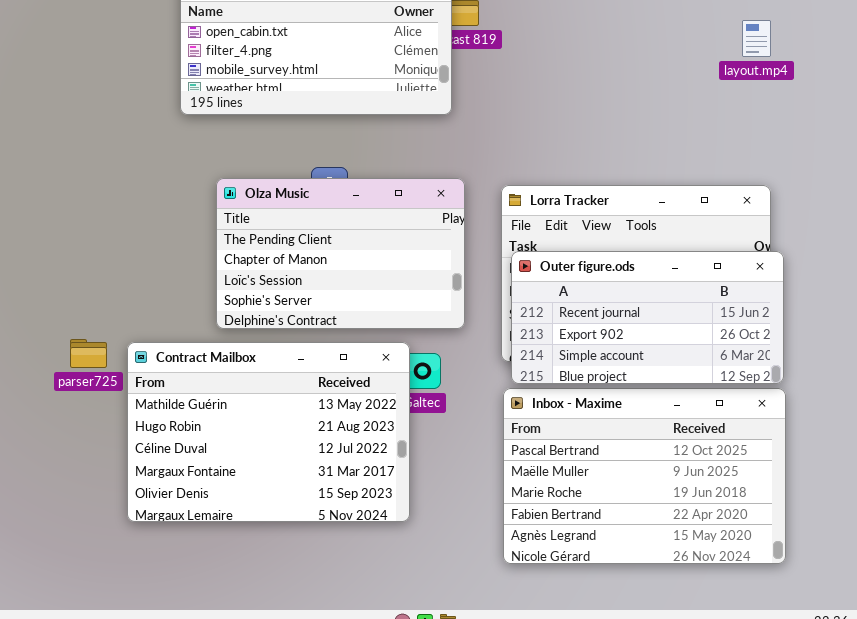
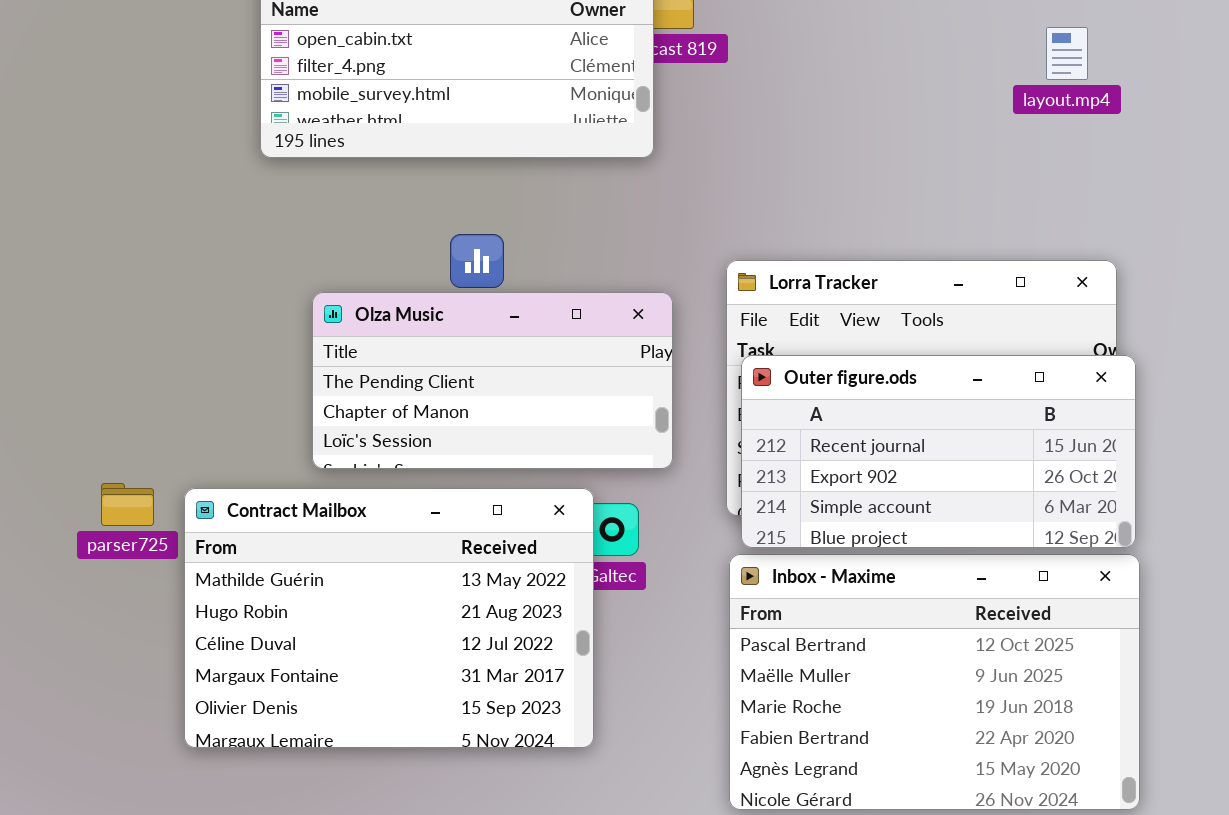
layout.mp4: [742,20,771,57] -> [1046,27,1088,80], moved
Olza Music: [216,178,465,329] -> [312,292,673,469], resized

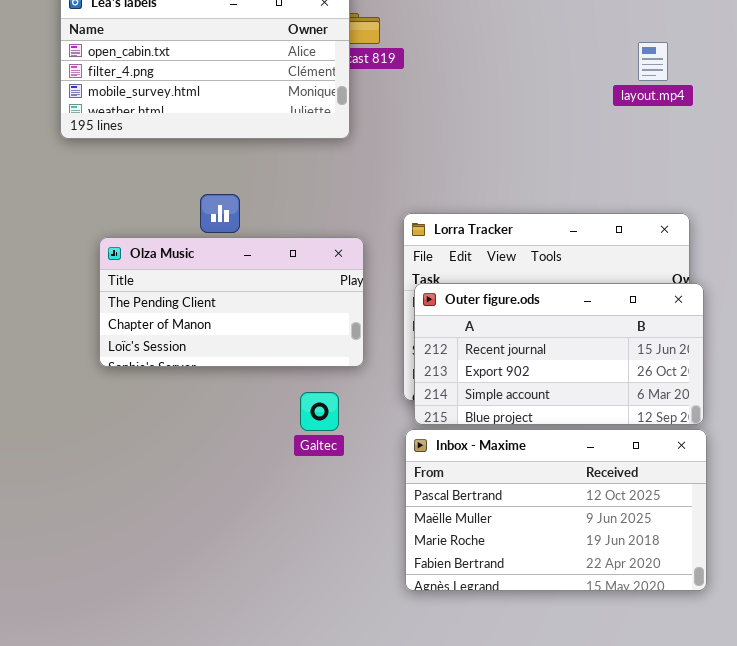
Contract Mailbox: [184,488,594,748] -> none, closed
Inbox - Maxime: [729,554,1140,810] -> [405,429,707,591], resized

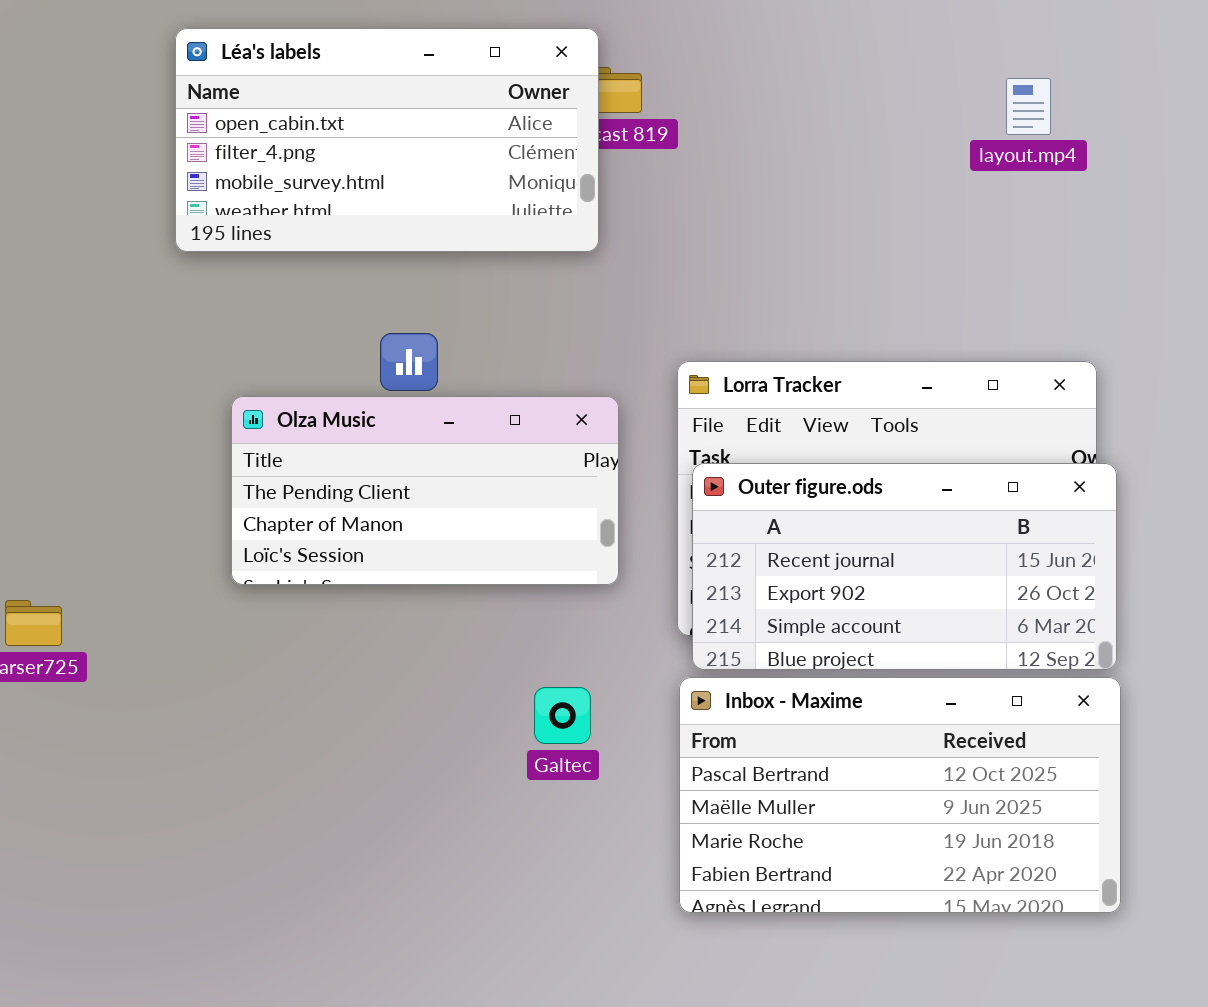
layout.mp4: [638,42,668,81] -> [1006,78,1051,135], moved
Galtec: [300,392,339,431] -> [534,687,591,744], moved

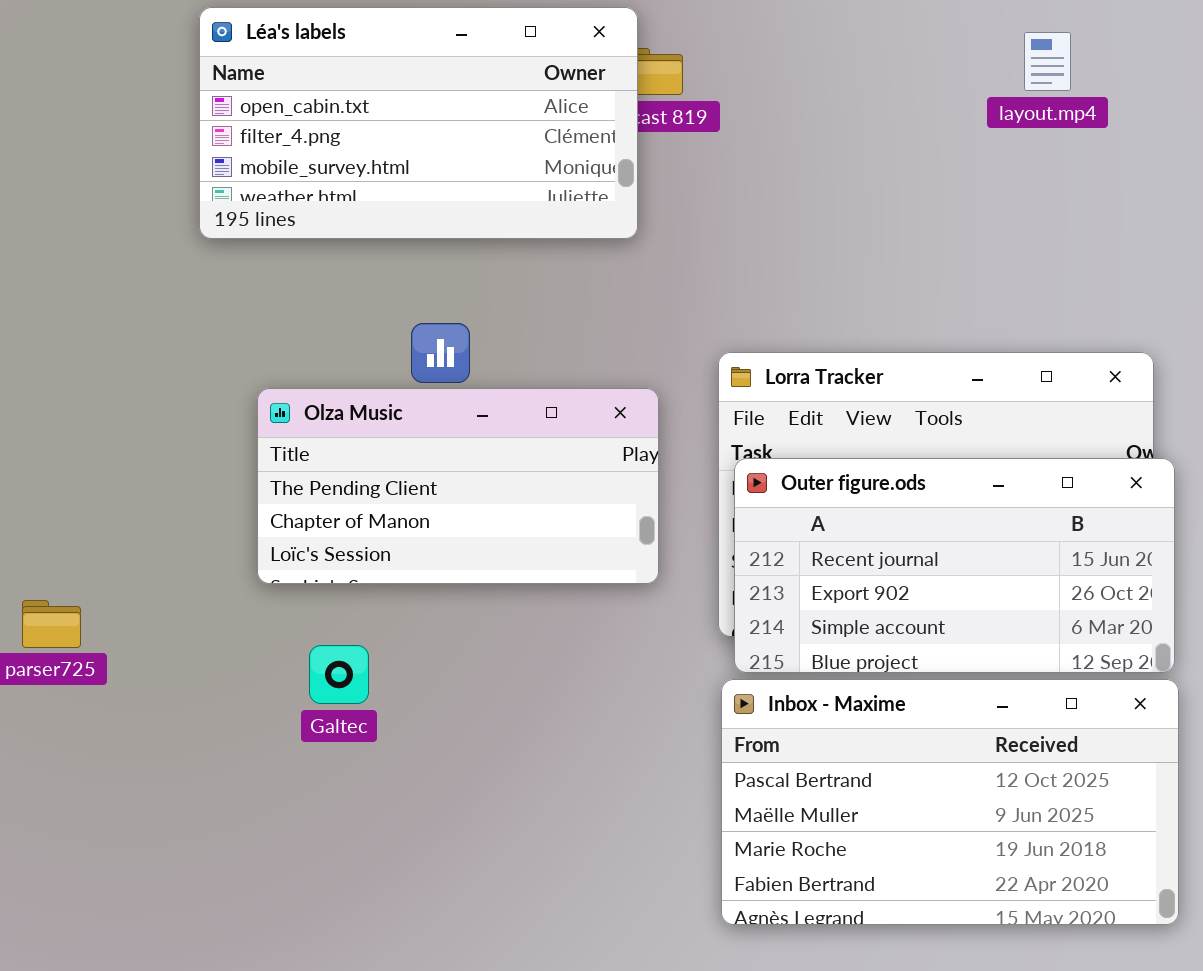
layout.mp4: [1006,78,1051,135] -> [1024,32,1071,91], moved
Galtec: [534,687,591,744] -> [309,645,369,704], moved

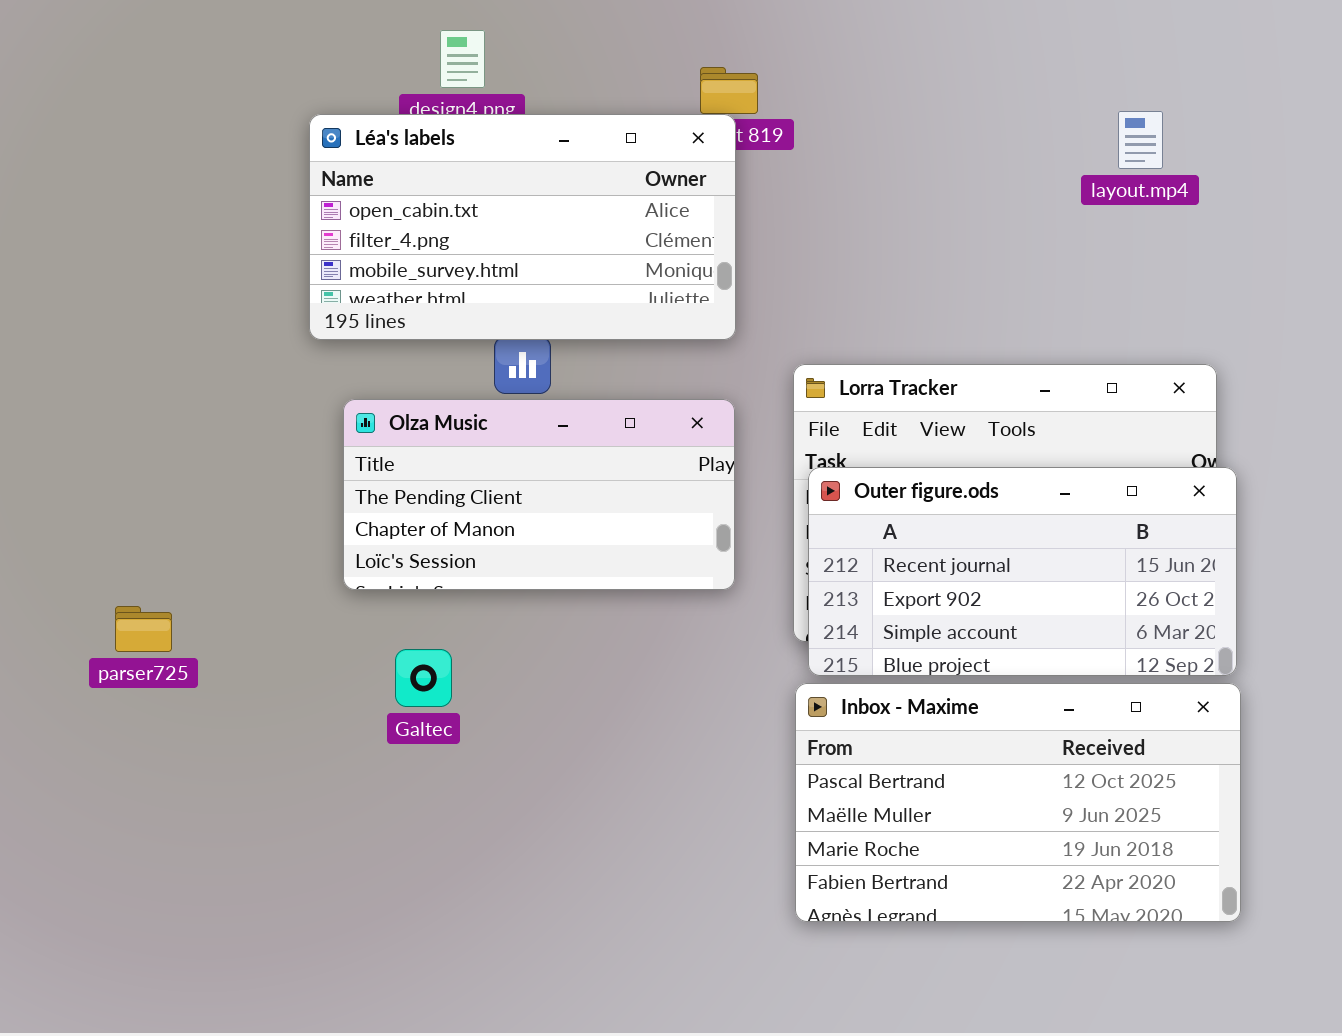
Léa's labels: [199,7,638,239] -> [309,114,736,340], moved
layout.mp4: [1024,32,1071,91] -> [1118,111,1163,169], moved

